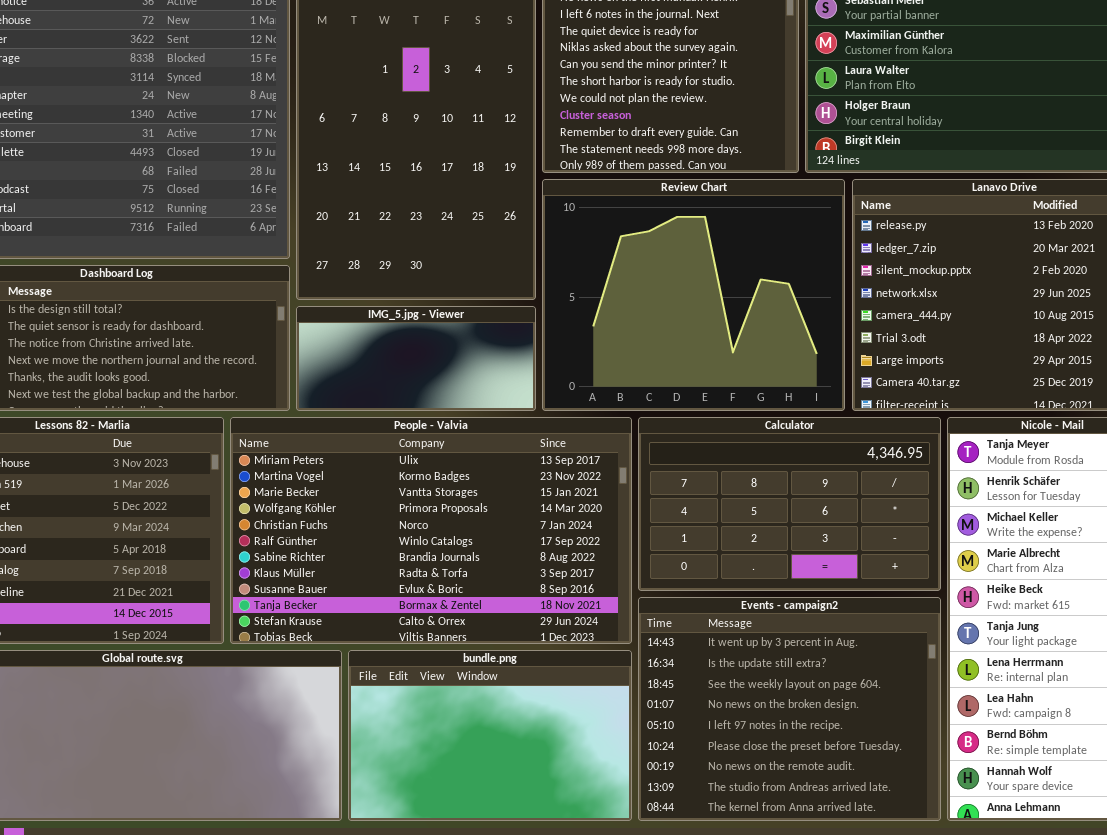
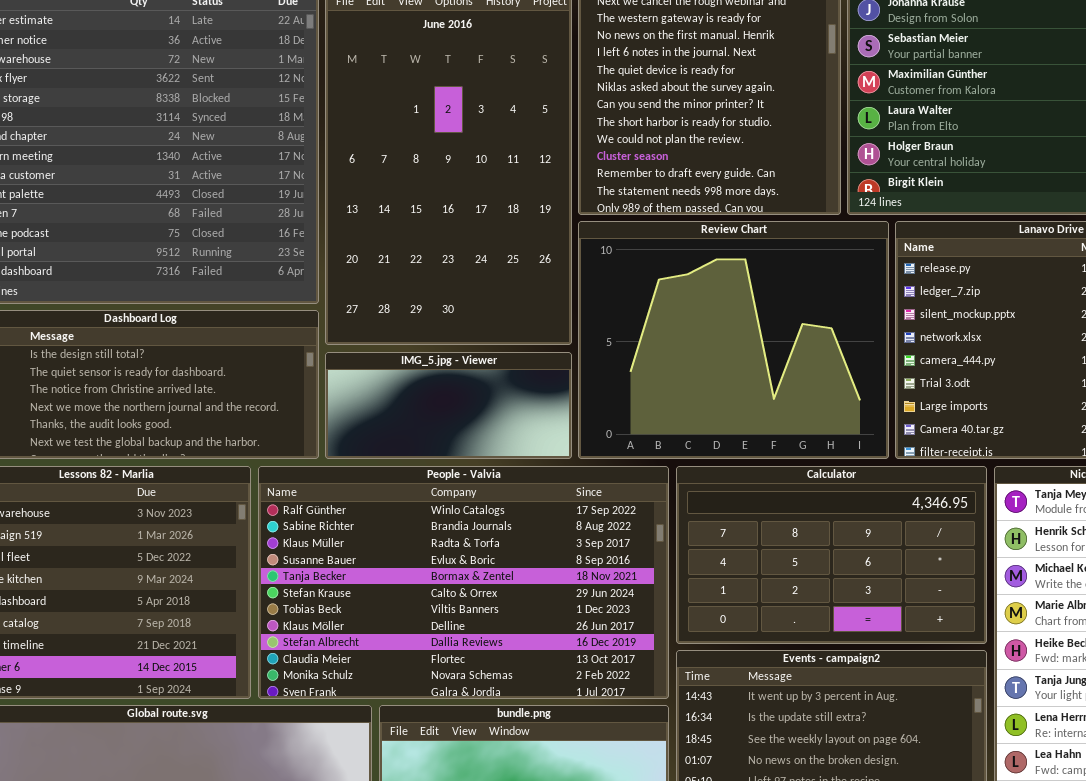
People - Valvia: [230,417,632,644] -> [258,466,669,699], scrolled down 5 rows

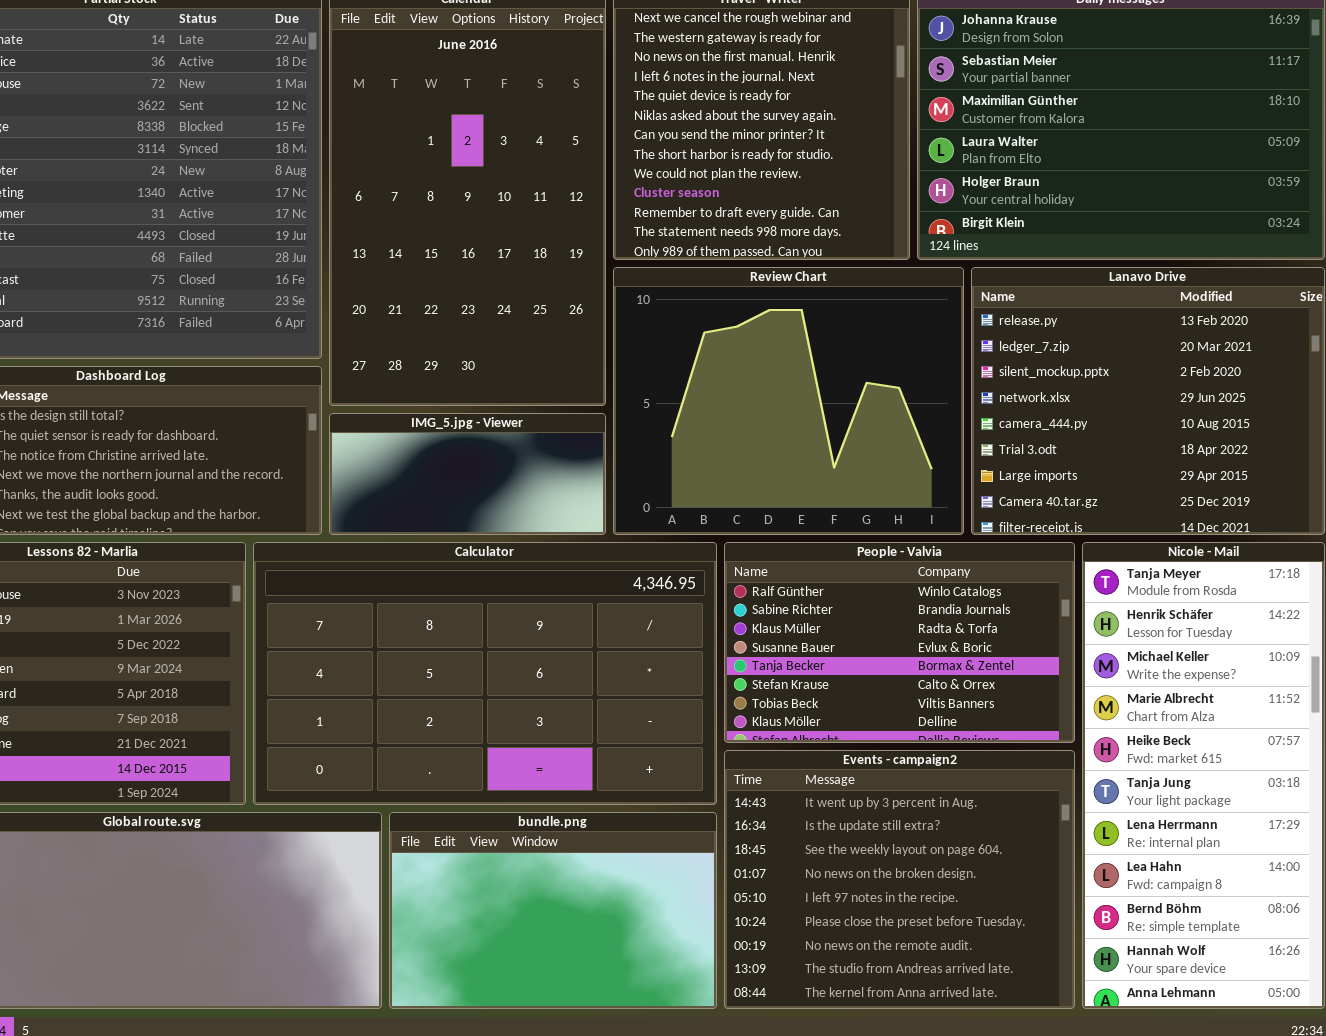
People - Valvia: [258,466,669,699] -> [724,542,1075,743], moved, resized
Calculator: [676,466,987,644] -> [253,542,717,805], moved, resized

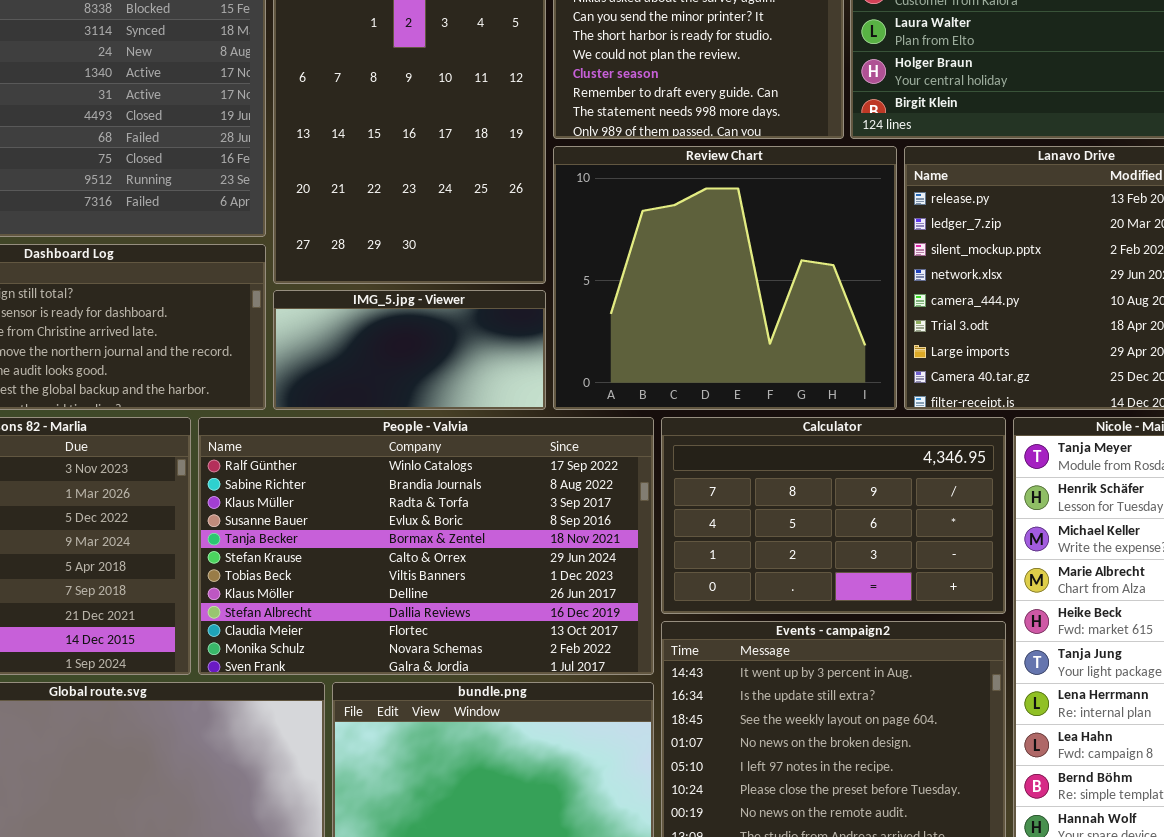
Calculator: [253,542,717,805] -> [661,417,1006,614], moved, resized
People - Valvia: [724,542,1075,743] -> [198,417,654,675], moved, resized

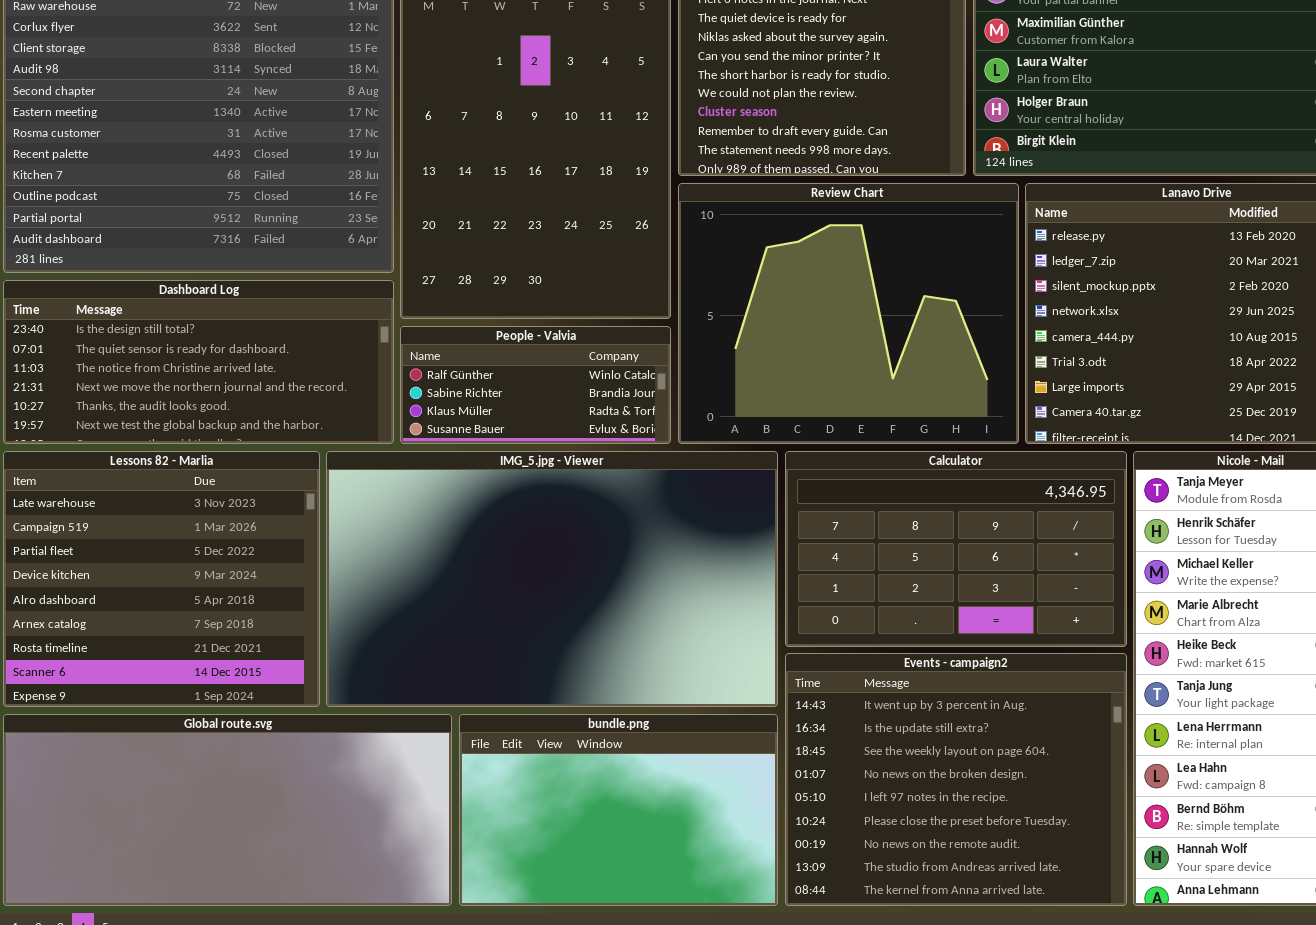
IMG_5.jpg - Viewer: [273,290,546,410] -> [326,451,778,707], moved, resized
People - Valvia: [198,417,654,675] -> [400,326,671,444], moved, resized

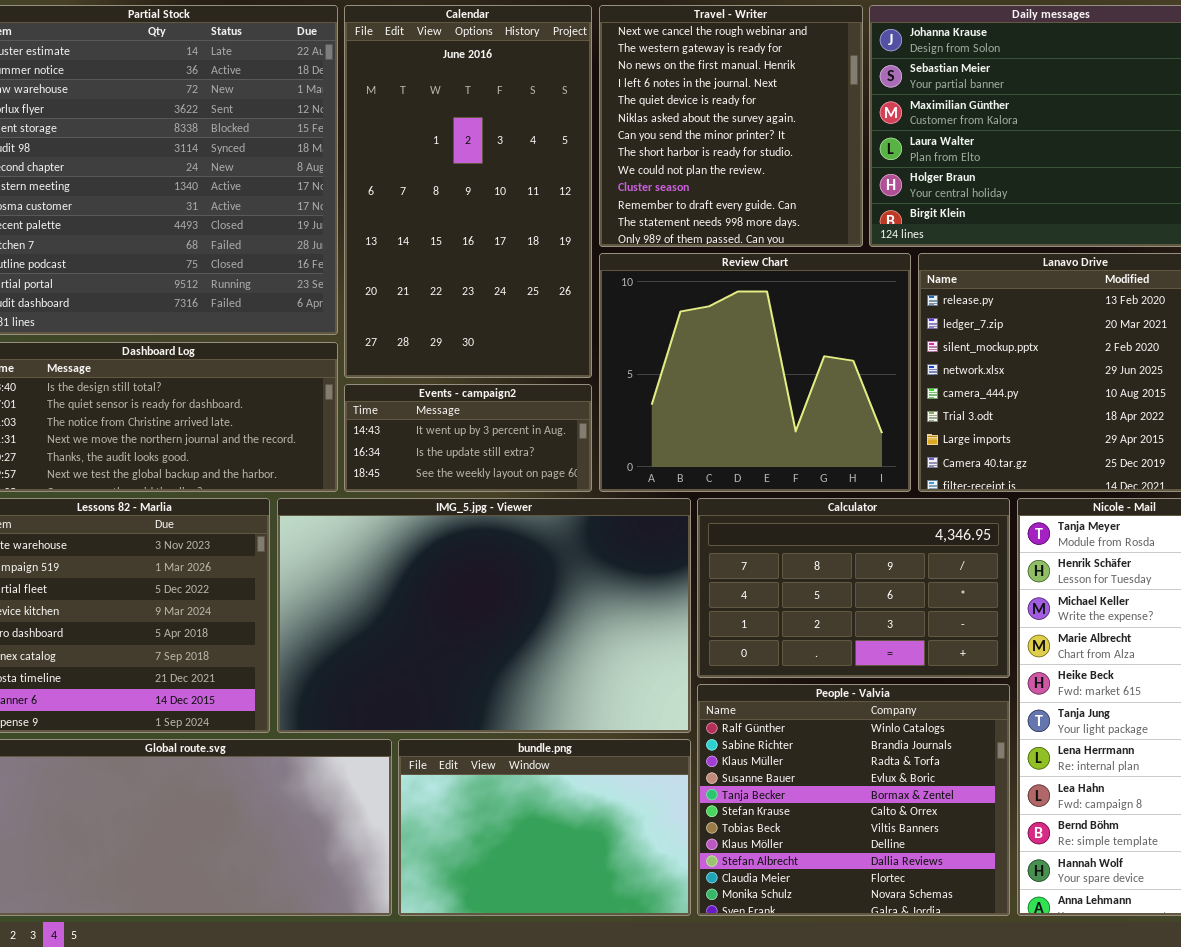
People - Valvia: [400,326,671,444] -> [697,684,1010,916], moved, resized
Events - campaign2: [785,653,1127,906] -> [344,384,592,492], moved, resized

